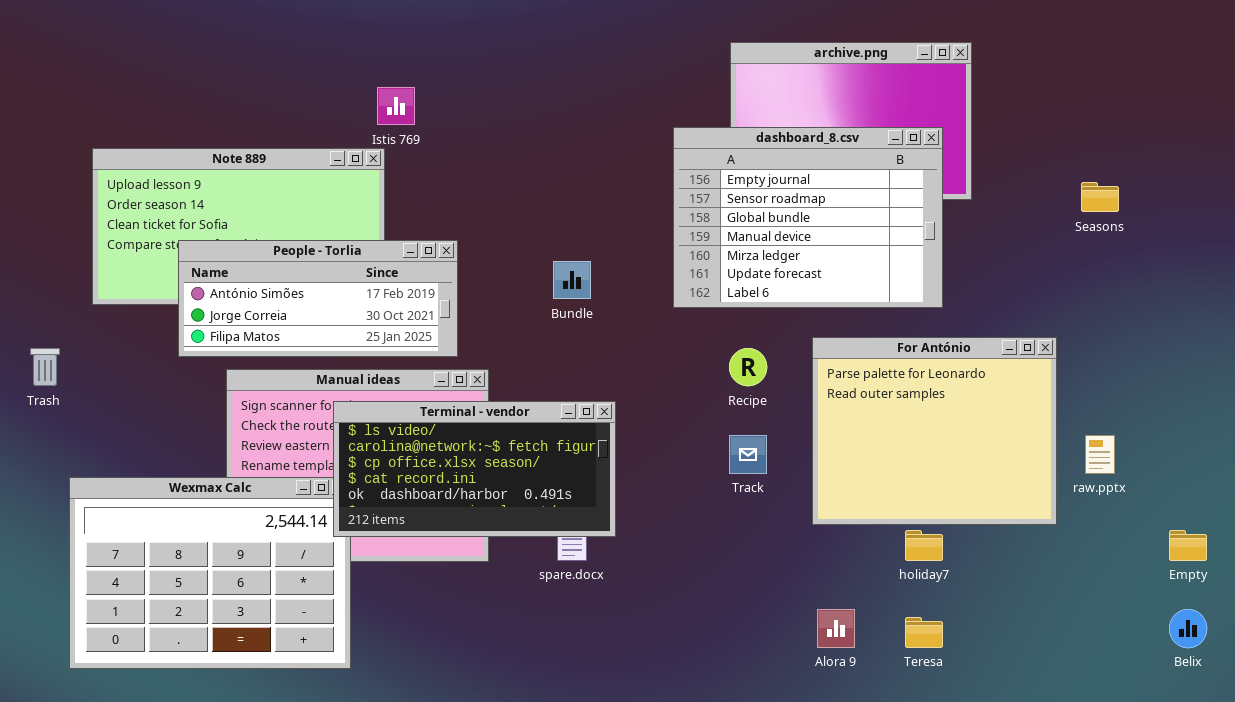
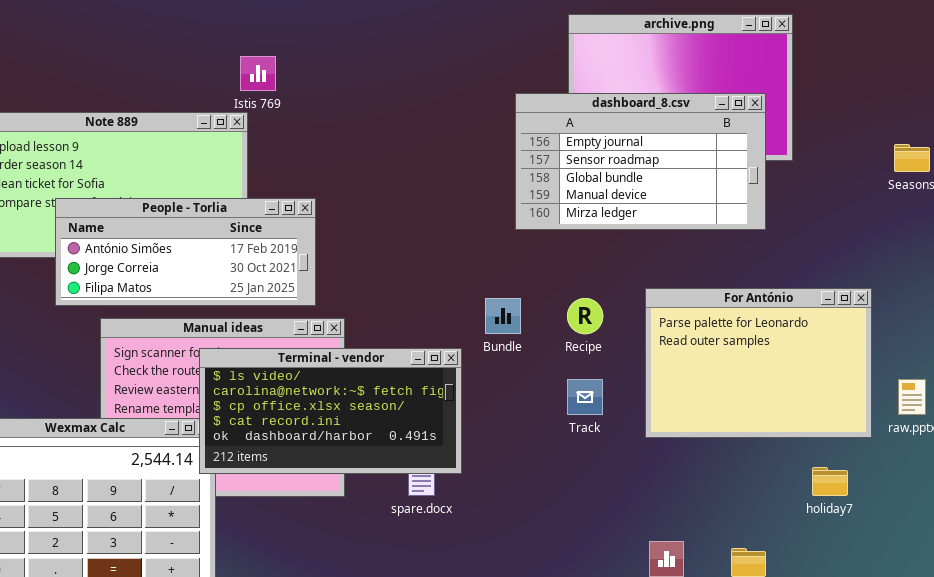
dashboard_8.csv: [673,127,943,308] -> [515,93,766,230], resized
Bundle: [553,261,591,299] -> [485,298,521,334], moved
For António: [812,337,1057,525] -> [645,288,872,438], resized
holiday7: [905,530,943,561] -> [812,467,848,496], moved

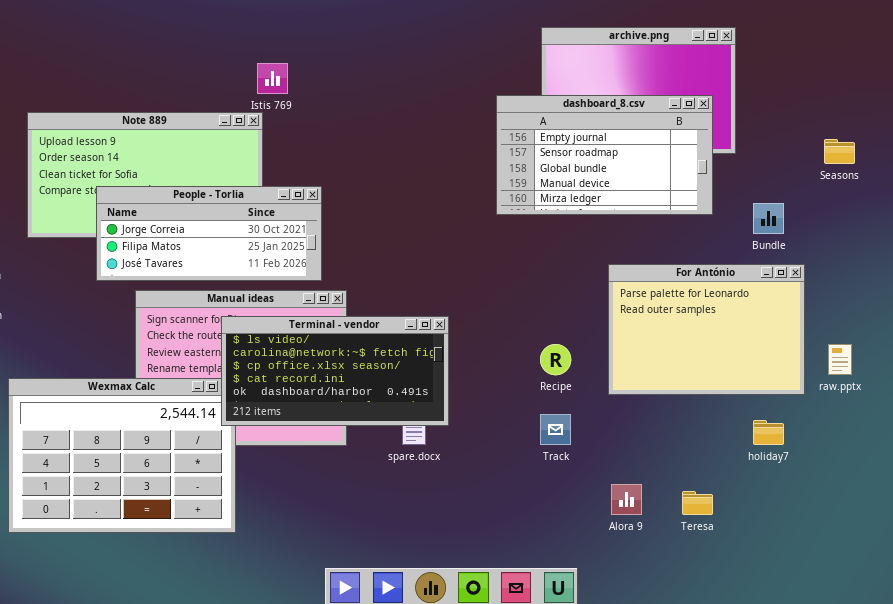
People - Torlia: [55,198,316,306] -> [96,186,322,281], scrolled down 1 row
Bundle: [485,298,521,334] -> [753,203,784,234], moved
Recipe: [567,298,603,334] -> [540,344,571,375], moved
Track: [567,379,603,415] -> [540,414,571,445], moved

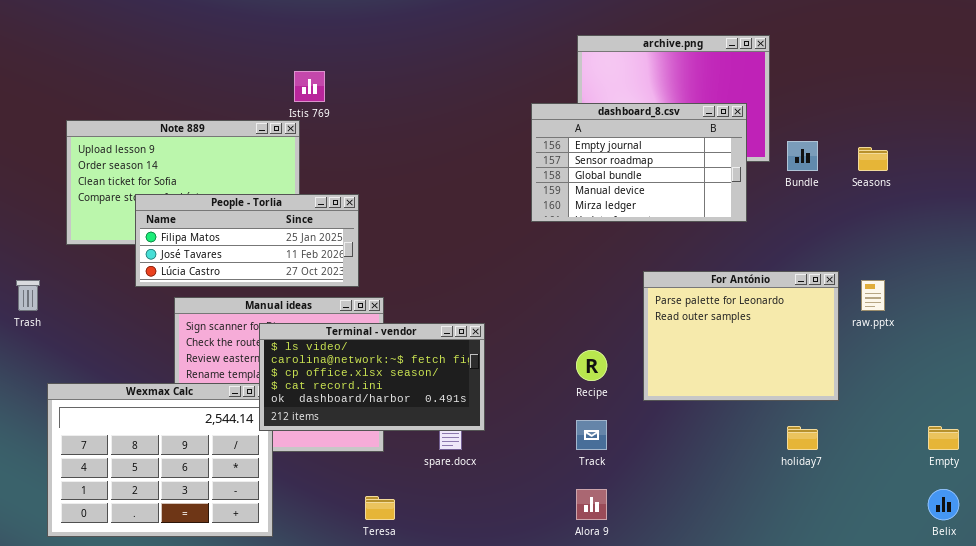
People - Torlia: [96,186,322,281] -> [135,194,359,287], scrolled down 1 row
Bundle: [753,203,784,234] -> [787,141,818,171], moved
raw.pptx: [828,344,852,375] -> [861,280,885,311], moved
Alora 9: [611,484,642,515] -> [576,489,607,520], moved
Teresa: [682,491,713,515] -> [365,496,395,520], moved

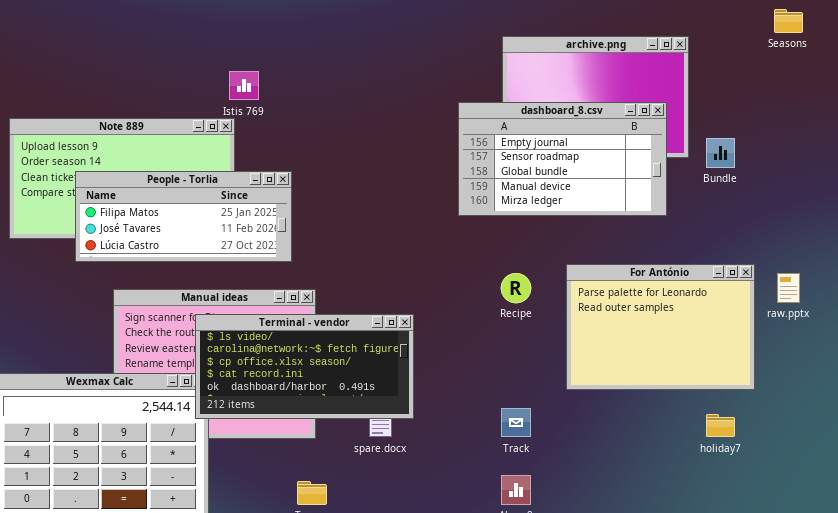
Seasons: [858,147,888,171] -> [774,9,803,33], moved
People - Torlia: [135,194,359,287] -> [75,171,292,262], moved
Recipe: [576,350,607,381] -> [501,273,531,303], moved

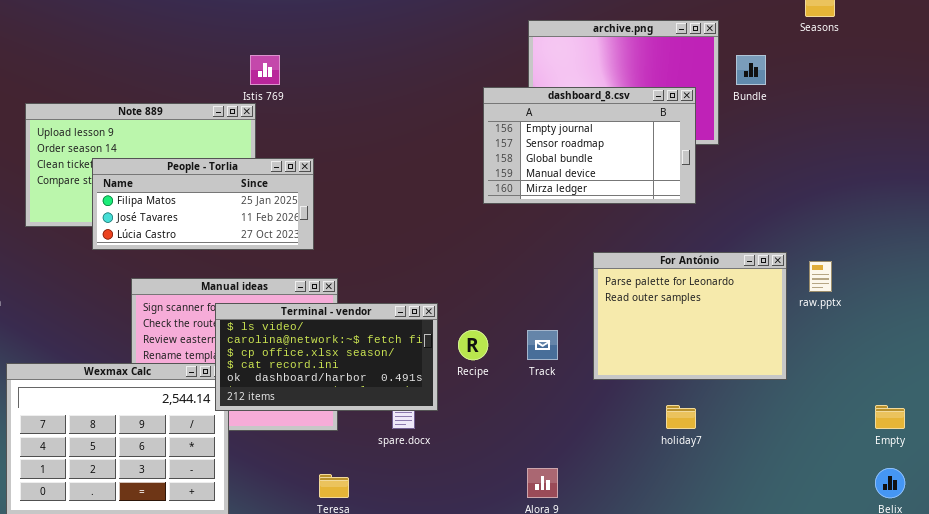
Bundle: [706,138,735,168] -> [736,55,766,85], moved
Recipe: [501,273,531,303] -> [458,330,488,360], moved
Track: [501,408,531,437] -> [527,330,558,360], moved
holiday7: [706,414,735,437] -> [666,405,696,429], moved

